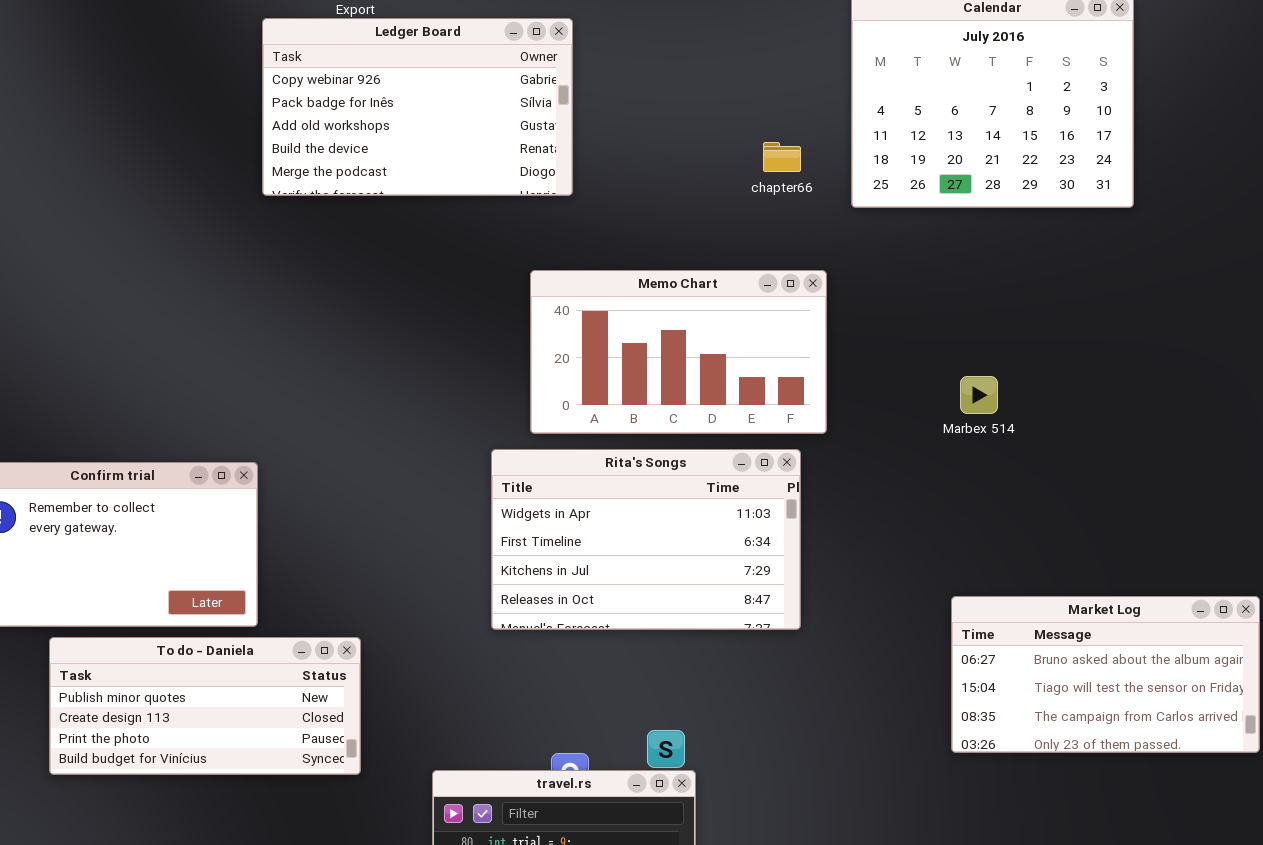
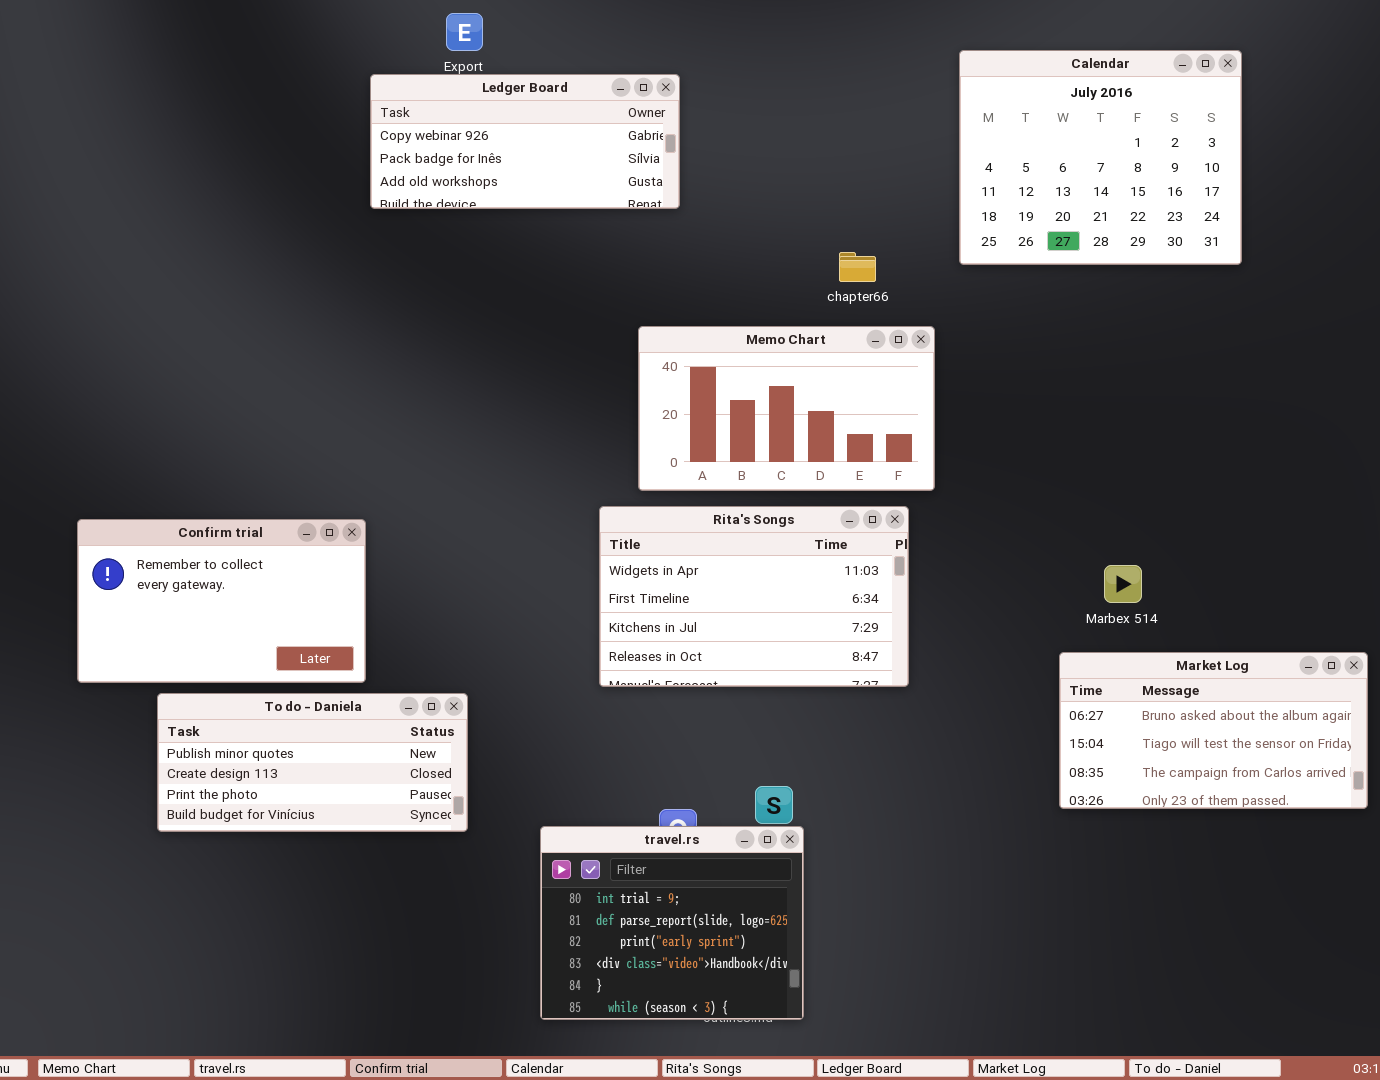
Ledger Board: [262,18,573,196] -> [370,74,680,209], resized
chapter66: [763,142,801,172] -> [839,252,876,282], moved
Marbex 514: [960,376,998,414] -> [1104,565,1142,603], moved

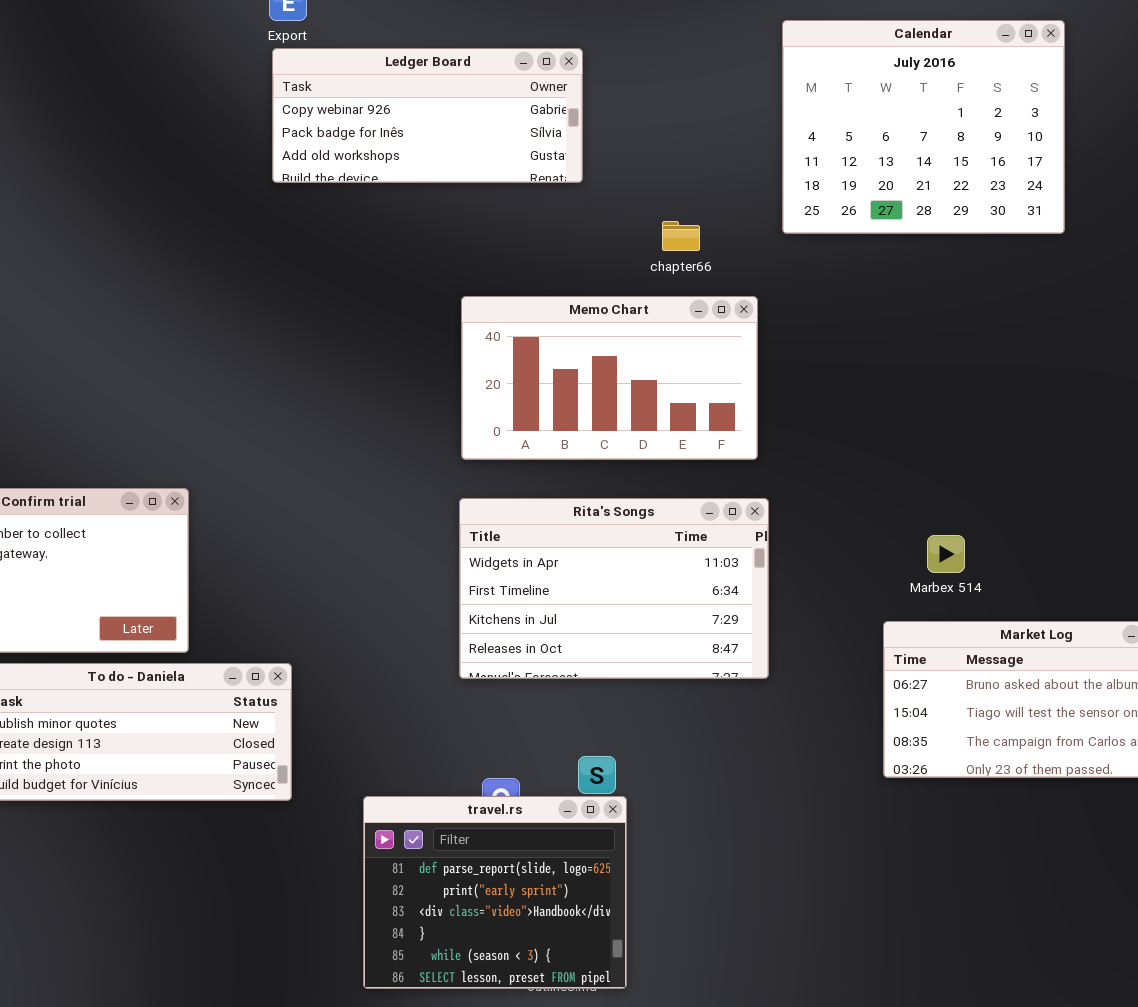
Ledger Board: [370,74,680,209] -> [272,48,583,183], moved
Rita's Songs: [599,506,909,687] -> [459,498,769,679], moved
travel.rs: [540,826,804,1020] -> [363,796,627,989], scrolled down 1 row

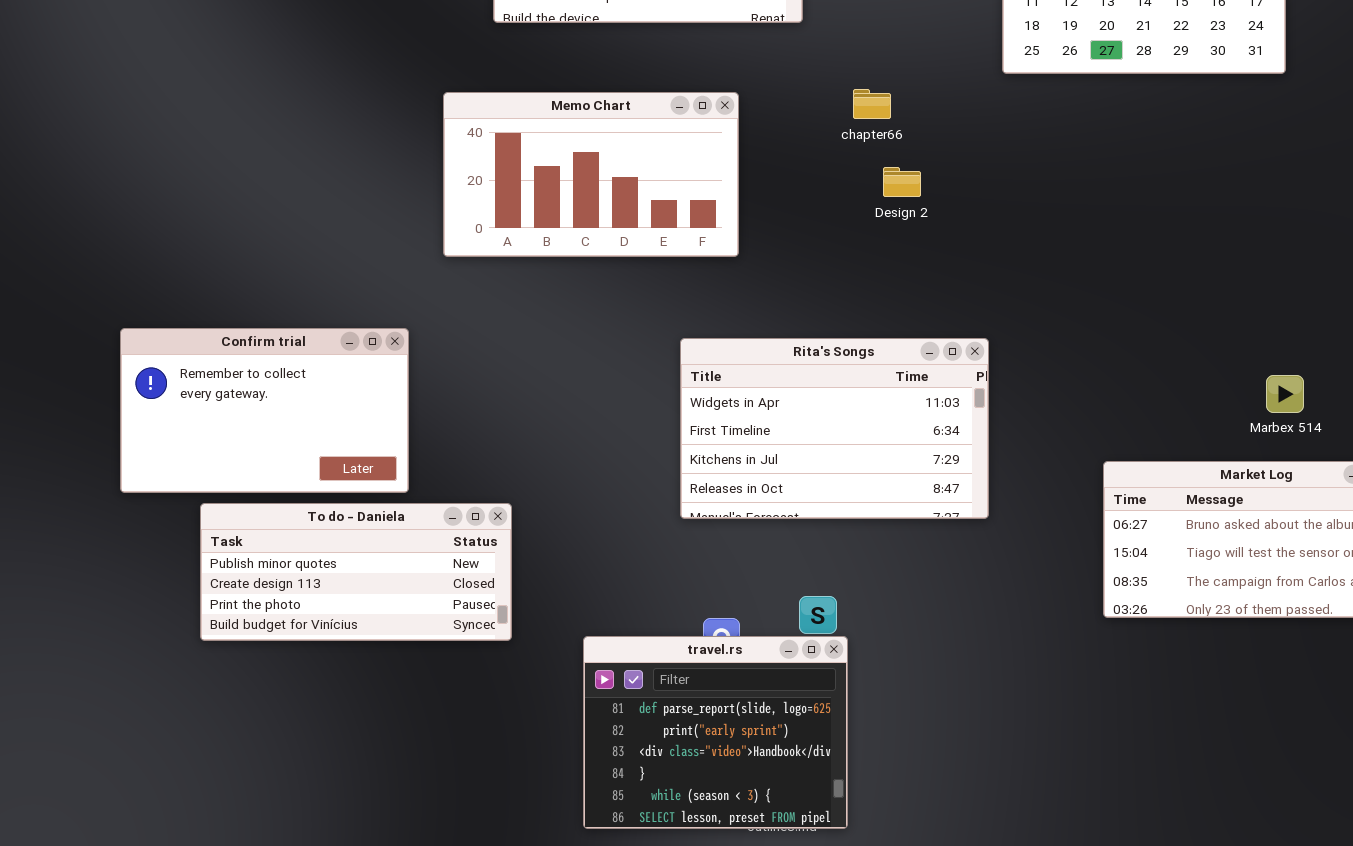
chapter66: [662,221,700,251] -> [853,89,891,119], moved
Memo Chart: [461,296,758,460] -> [443,92,739,257], moved
Marbex 514: [927,535,965,573] -> [1266,375,1304,413], moved

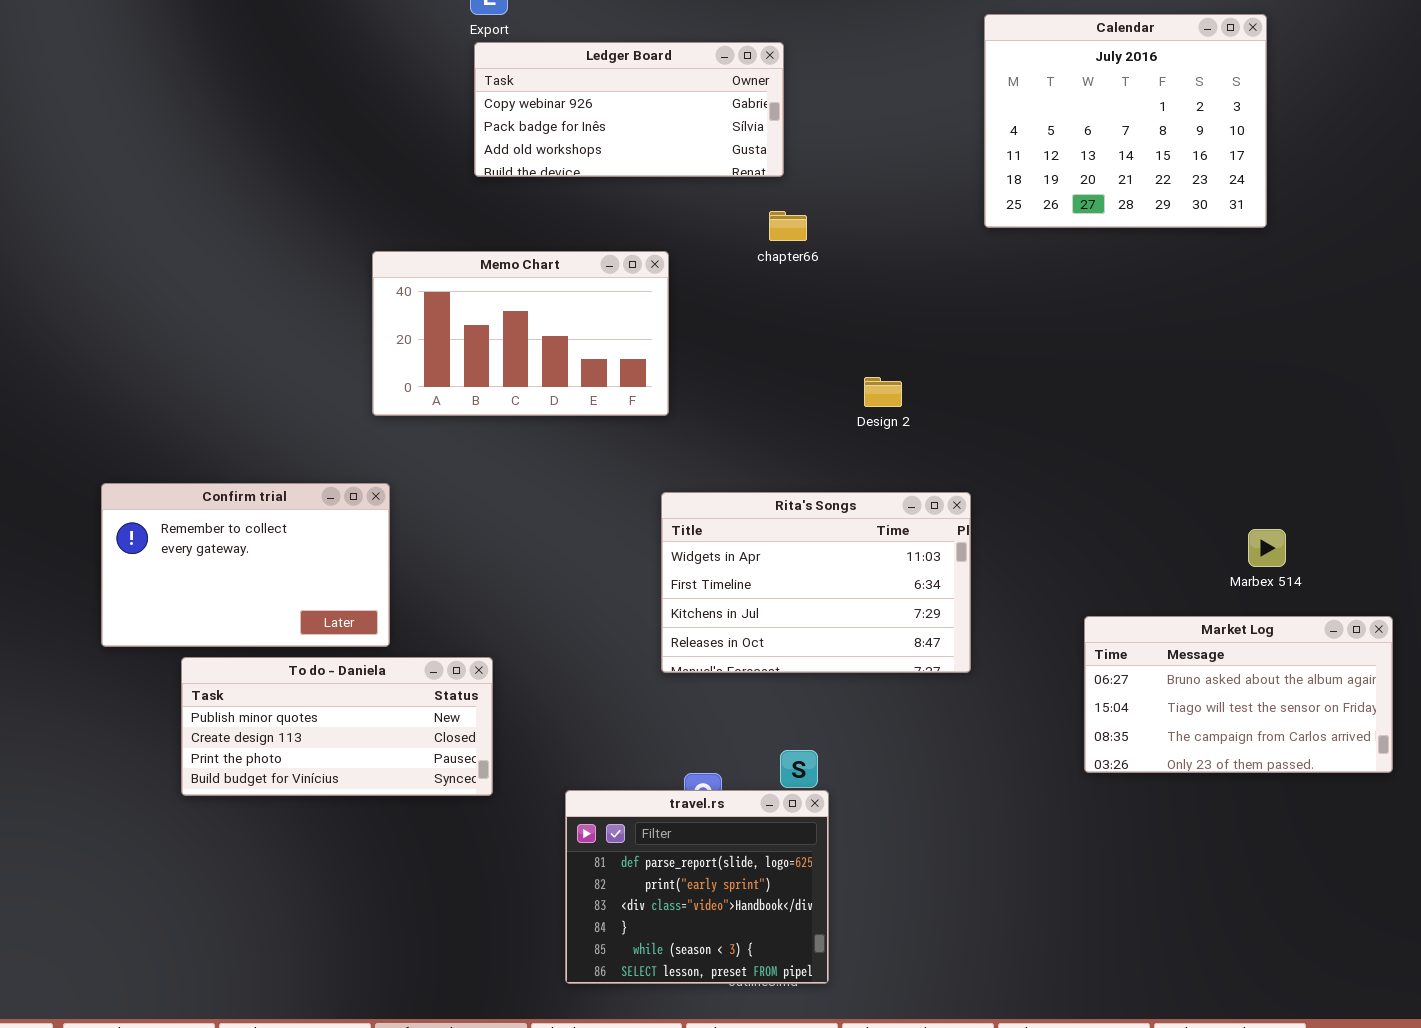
chapter66: [853,89,891,119] -> [769,211,807,241], moved
Memo Chart: [443,92,739,257] -> [372,251,669,416], moved
Design 2: [883,167,921,197] -> [864,377,902,407], moved

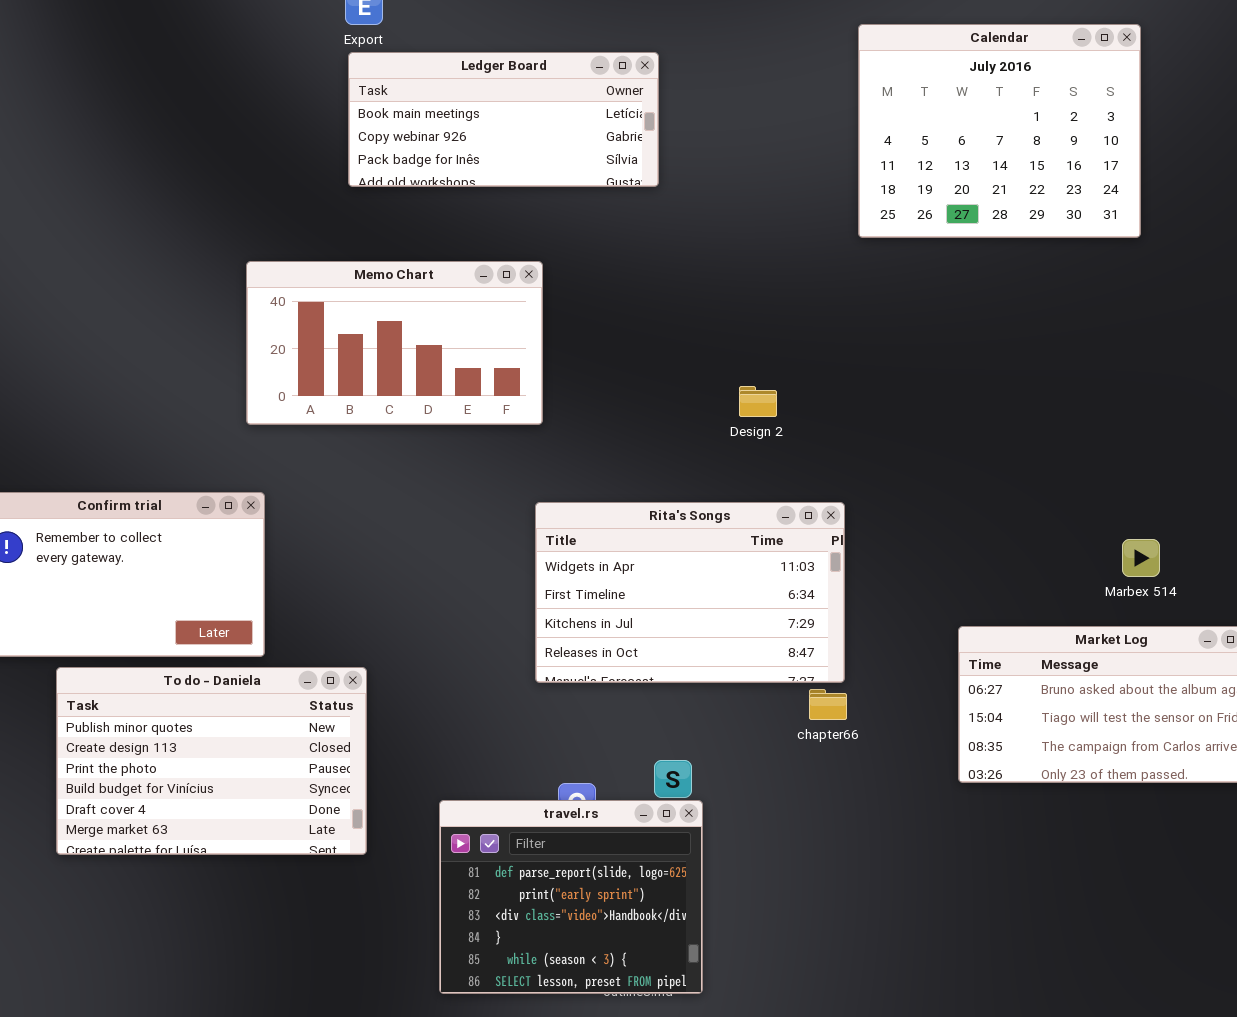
Ledger Board: [474,42,784,177] -> [348,52,659,187], scrolled up 1 row
chapter66: [769,211,807,241] -> [809,689,847,720], moved
To do - Daniela: [181,657,493,796] -> [56,667,367,855], resized

